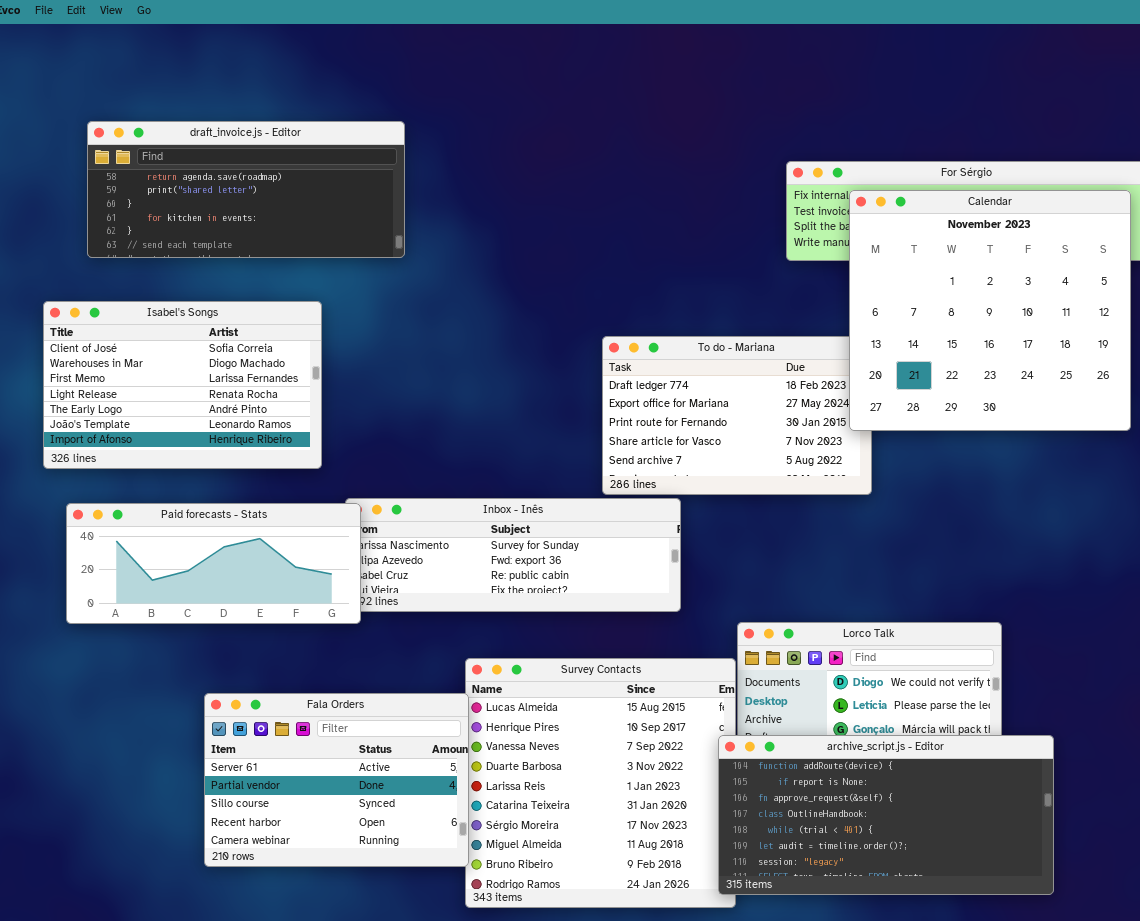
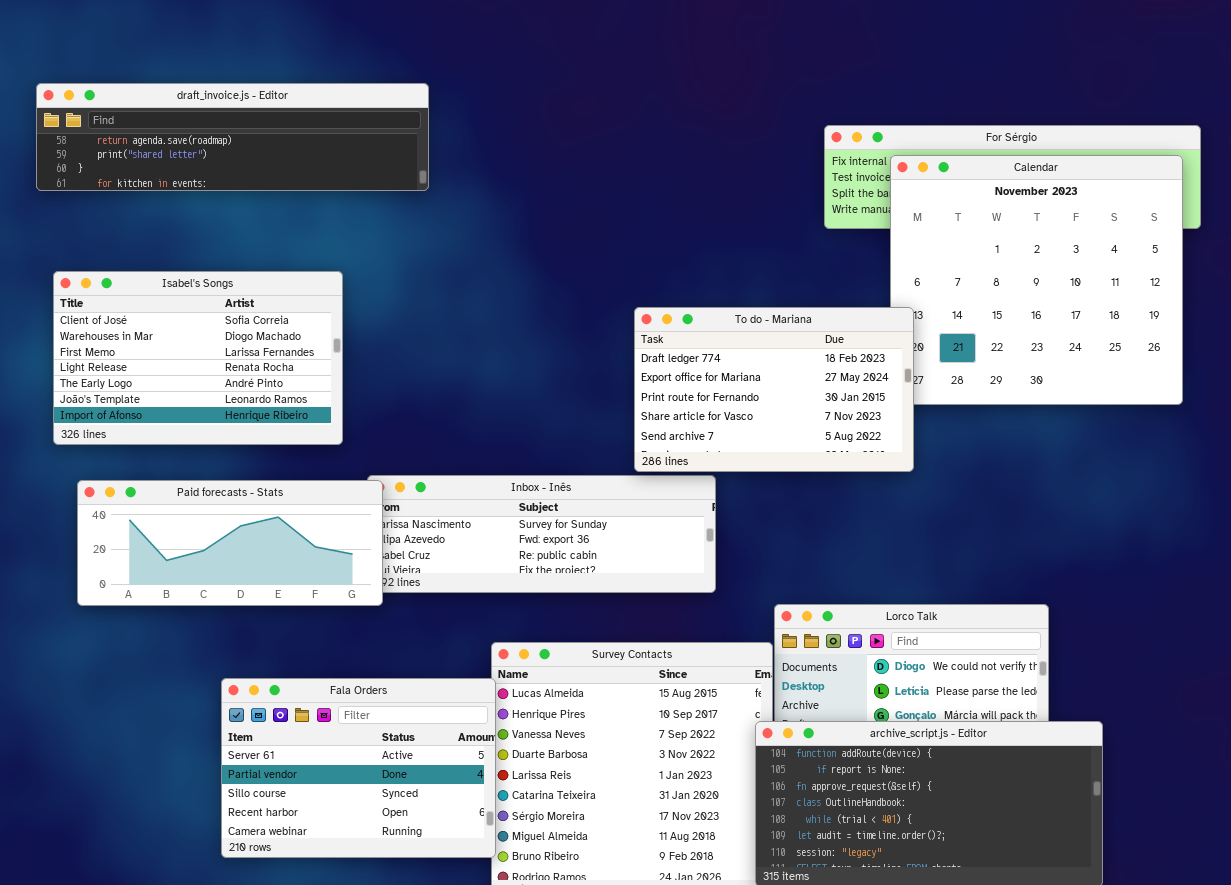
draft_invoice.js - Editor: [87,121,405,258] -> [36,83,429,191], resized
To do - Mariana: [602,336,872,495] -> [634,307,914,472], raised

